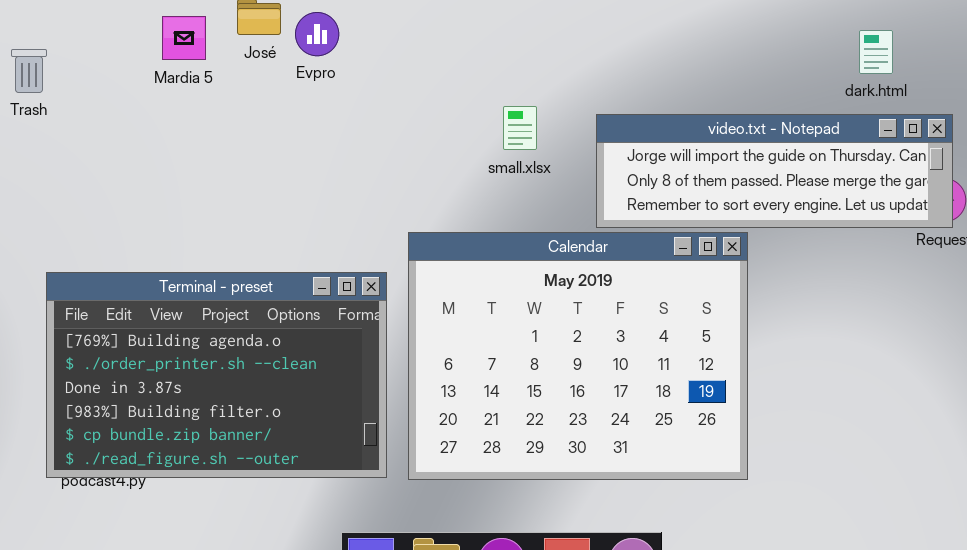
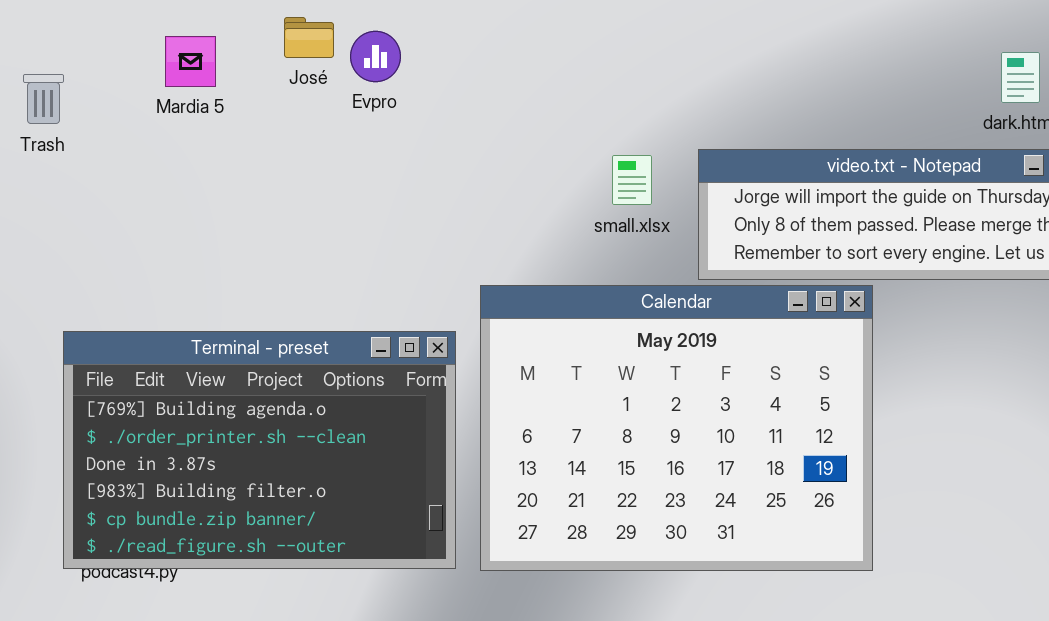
Mardia 5: [162,16,206,60] -> [165,36,216,87], moved
small.xlsx: [503,106,537,150] -> [612,155,652,205], moved

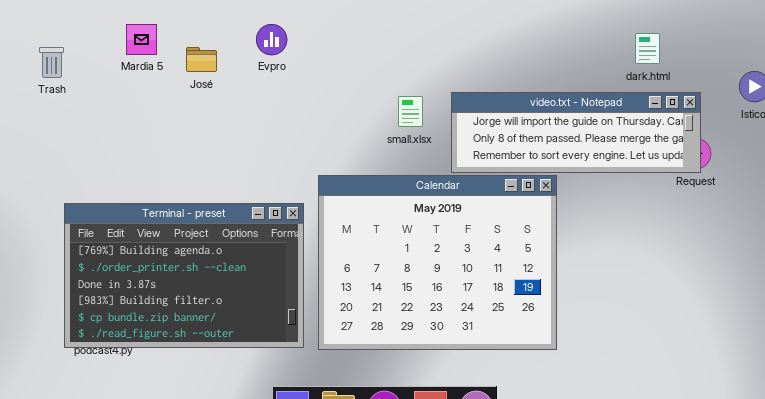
José: [284,17,334,58] -> [186,47,217,72], moved
Evpro: [350,31,401,82] -> [256,24,287,55], moved

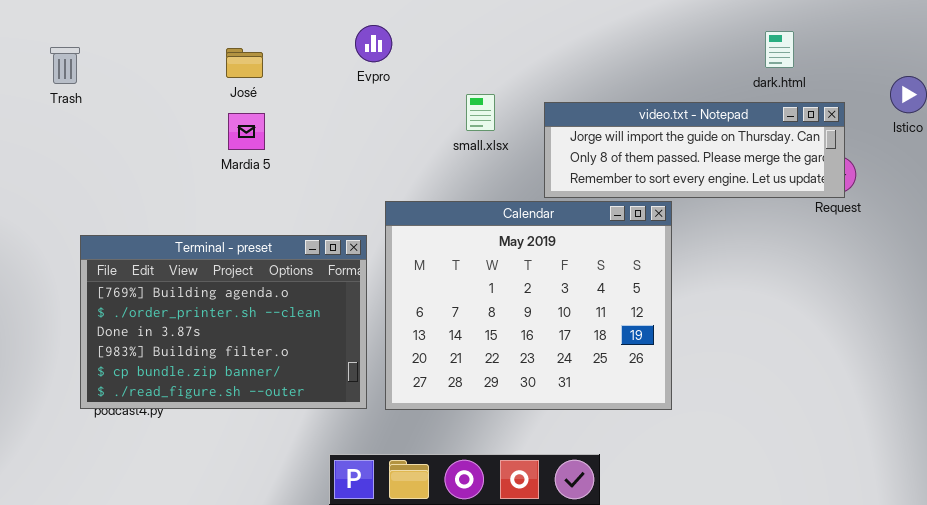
Mardia 5: [126,24,157,55] -> [228,113,265,150], moved
Evpro: [256,24,287,55] -> [355,25,392,62], moved
small.xlsx: [398,96,423,127] -> [466,94,495,131], moved

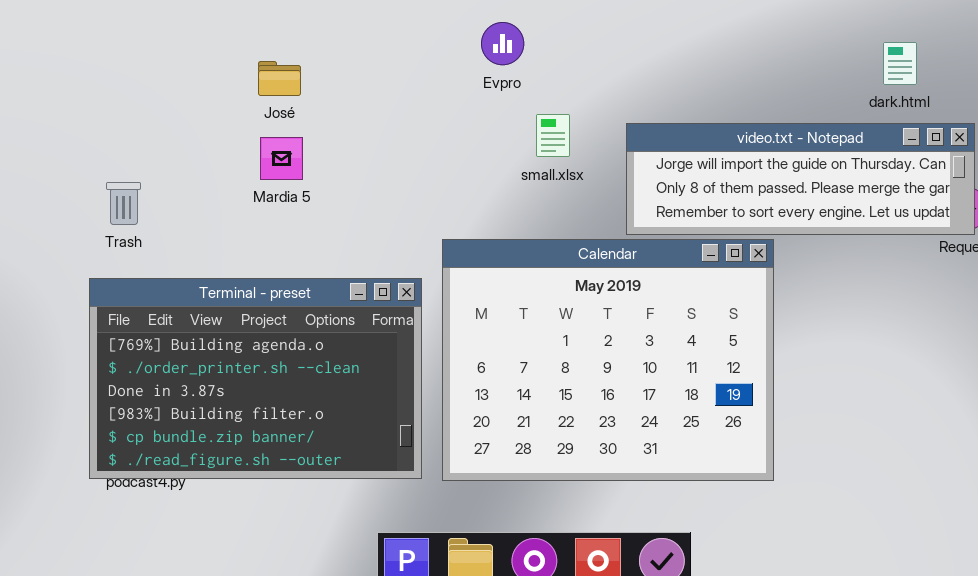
Evpro: [355,25,392,62] -> [481,22,524,65], moved
Trash: [50,47,80,84] -> [106,182,141,225], moved

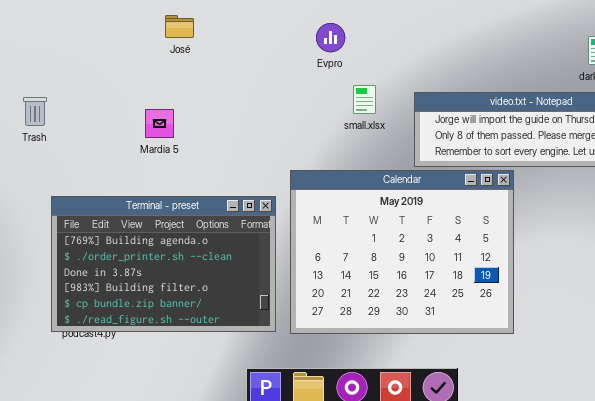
José: [258,61,301,96] -> [165,15,194,38], moved
Mardia 5: [260,137,303,180] -> [145,109,174,138], moved
Trash: [106,182,141,225] -> [23,97,47,126], moved

